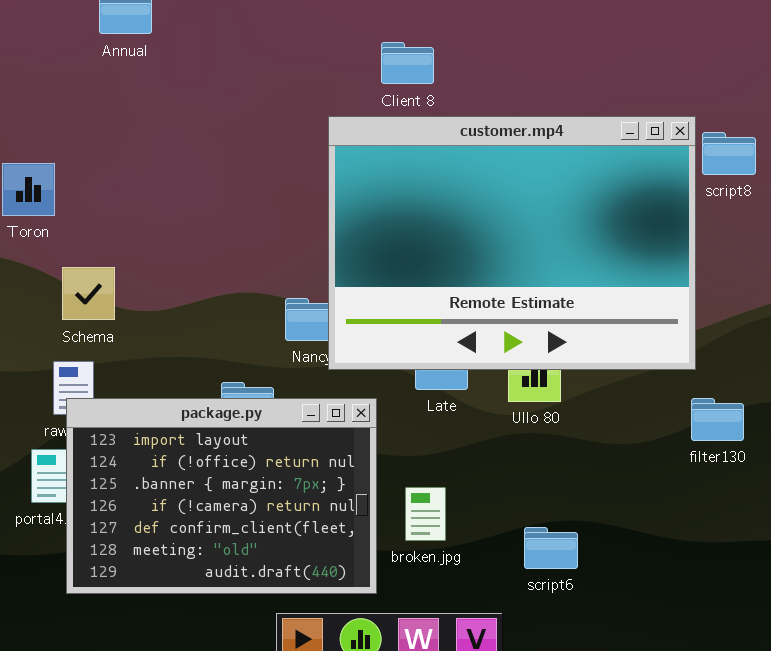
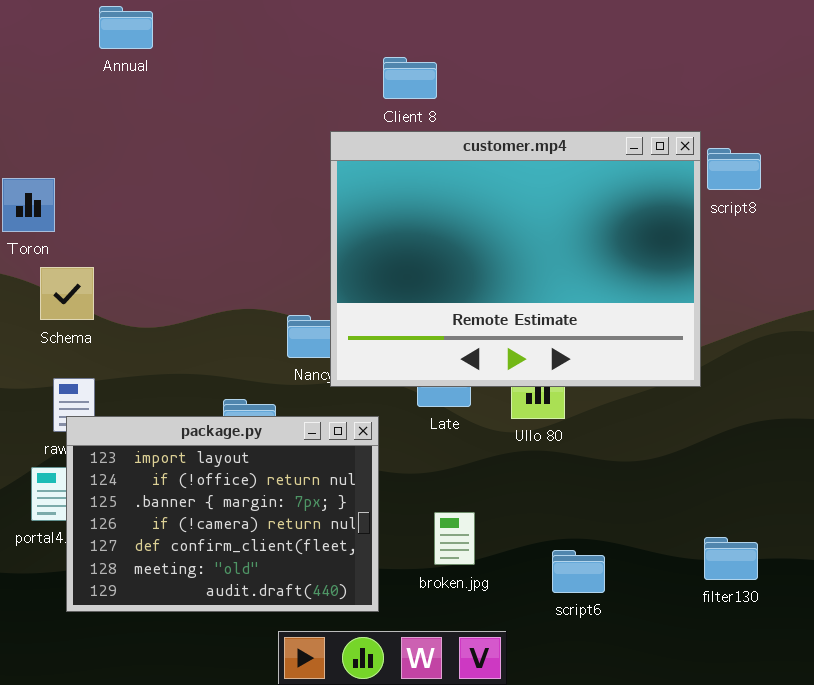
Schema: [62,267,115,320] -> [40,267,94,320], moved
filter130: [691,398,744,441] -> [704,537,758,580], moved
broken.jpg: [405,487,446,541] -> [434,512,475,565], moved
script6: [524,527,578,569] -> [552,550,605,593], moved

